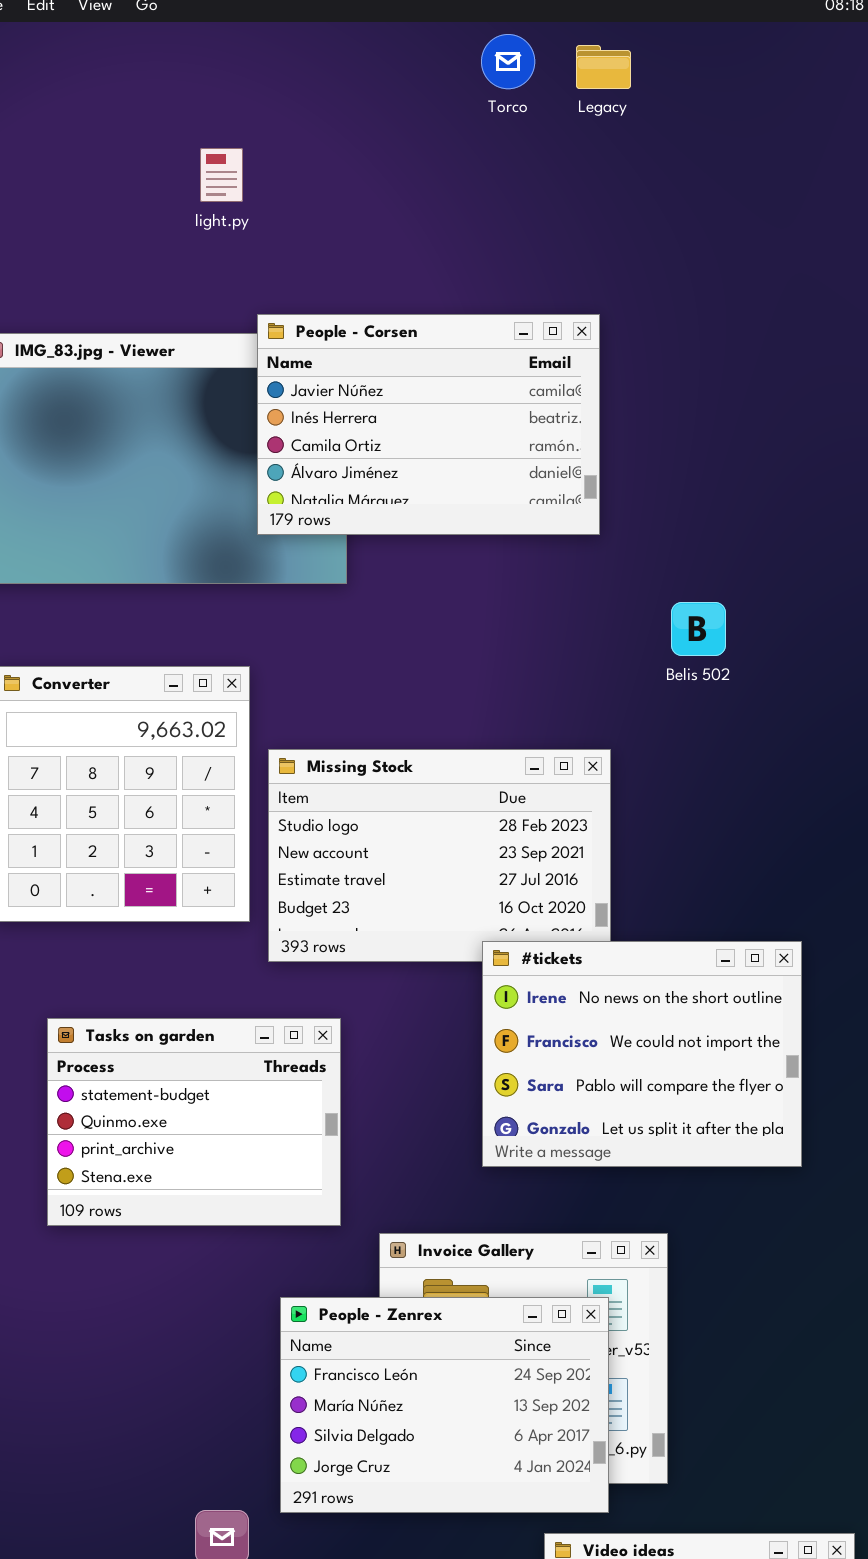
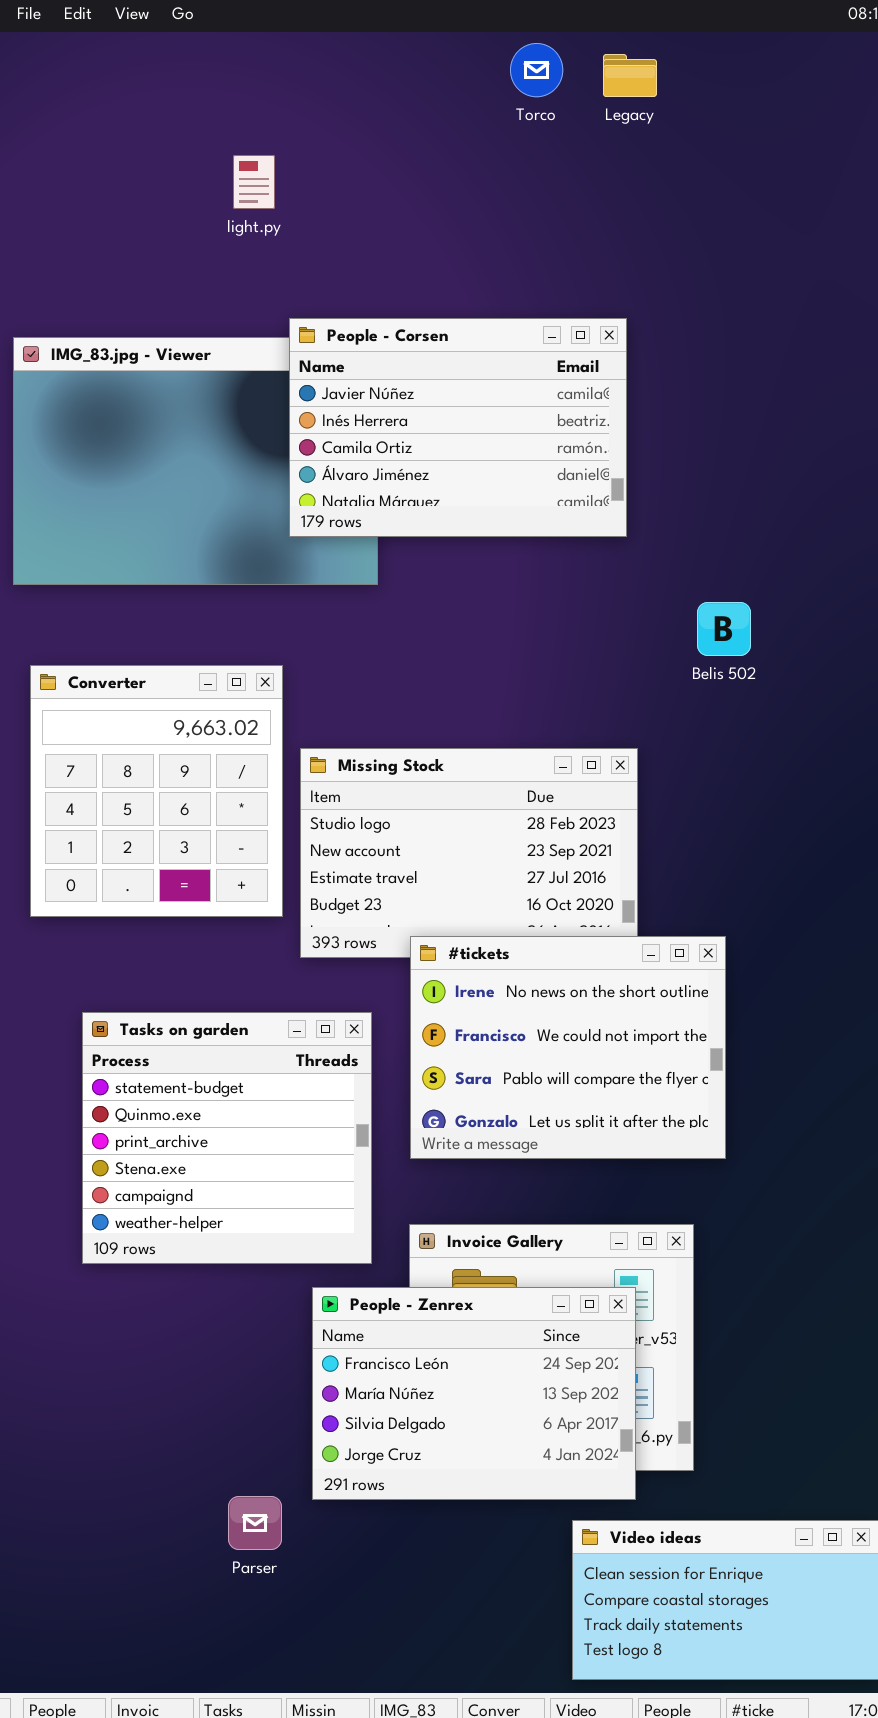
#tickets: [482,941,802,1167] -> [410,936,726,1159], moved
Tasks on garden: [47,1018,341,1226] -> [82,1012,372,1264], resized

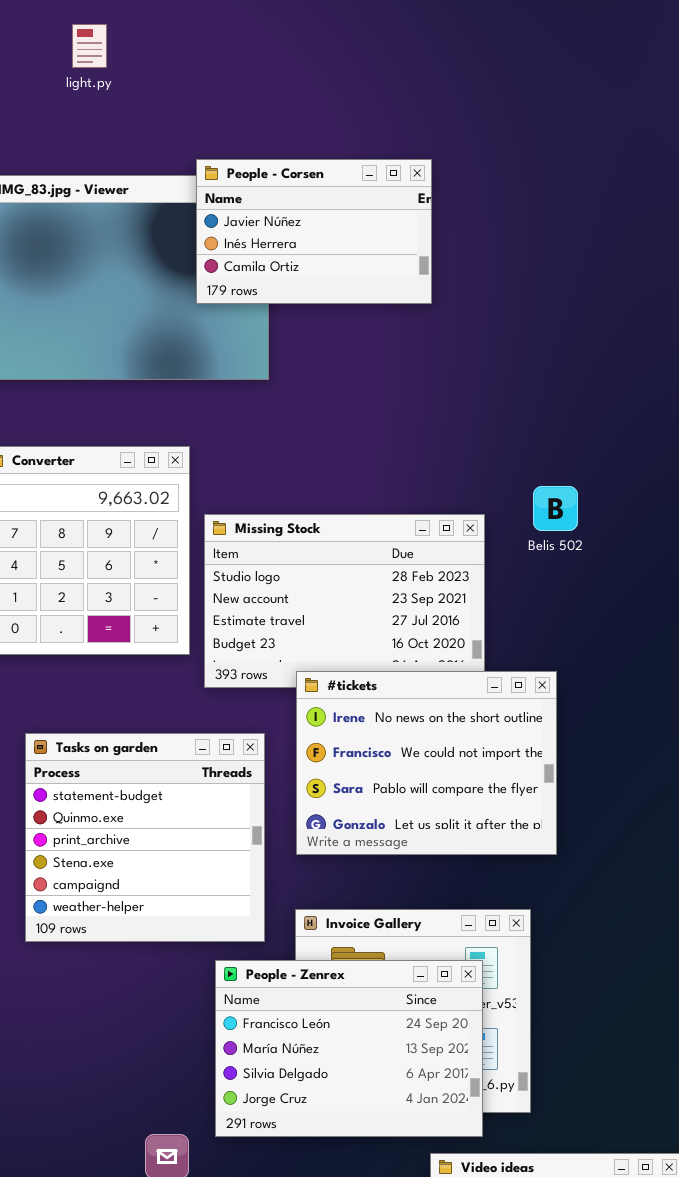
light.py: [233,155,275,209] -> [72,24,107,68], moved
People - Corsen: [289,318,627,537] -> [196,159,432,304], resized
Belis 502: [697,602,751,656] -> [533,486,578,531], moved

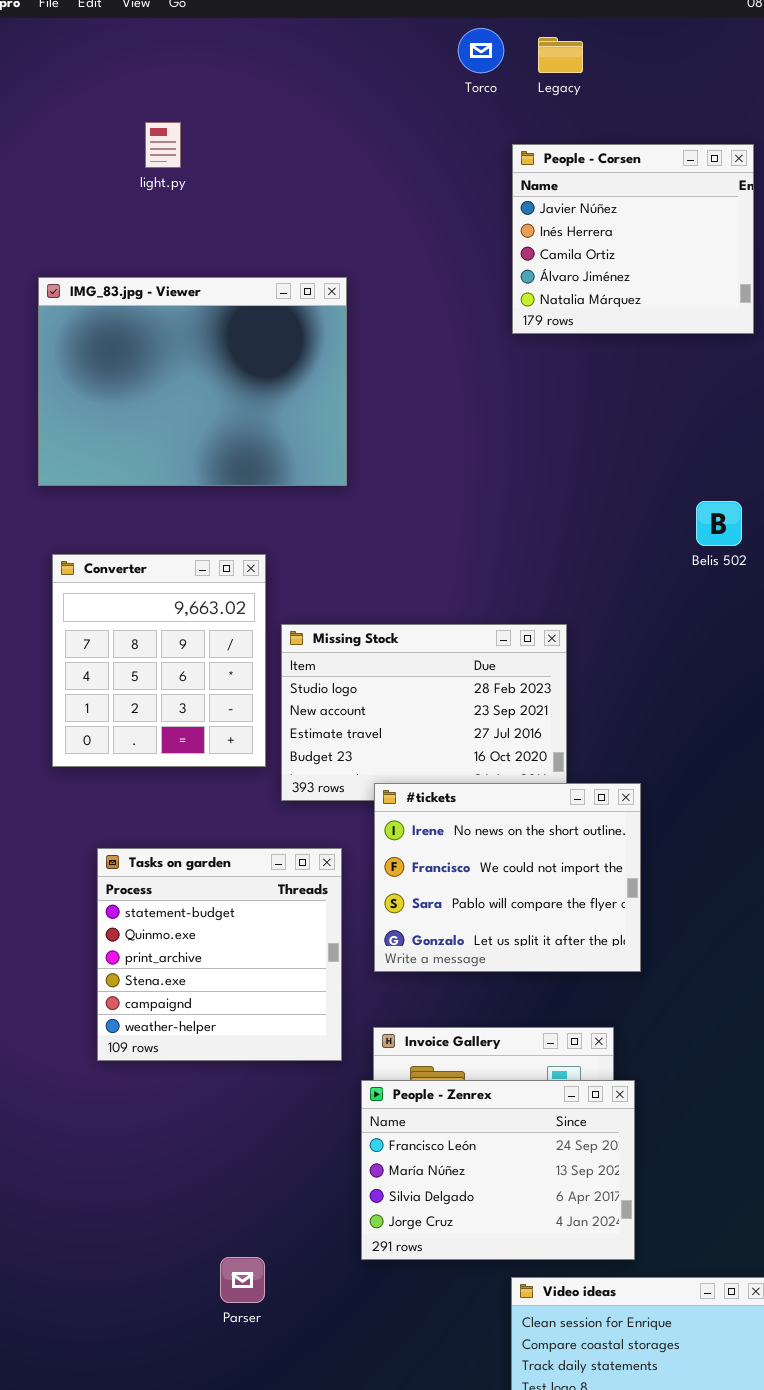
People - Corsen: [196,159,432,304] -> [512,144,754,334], moved, resized
Belis 502: [533,486,578,531] -> [696,501,742,546], moved
People - Zenrex: [215,960,483,1137] -> [361,1080,635,1260], moved

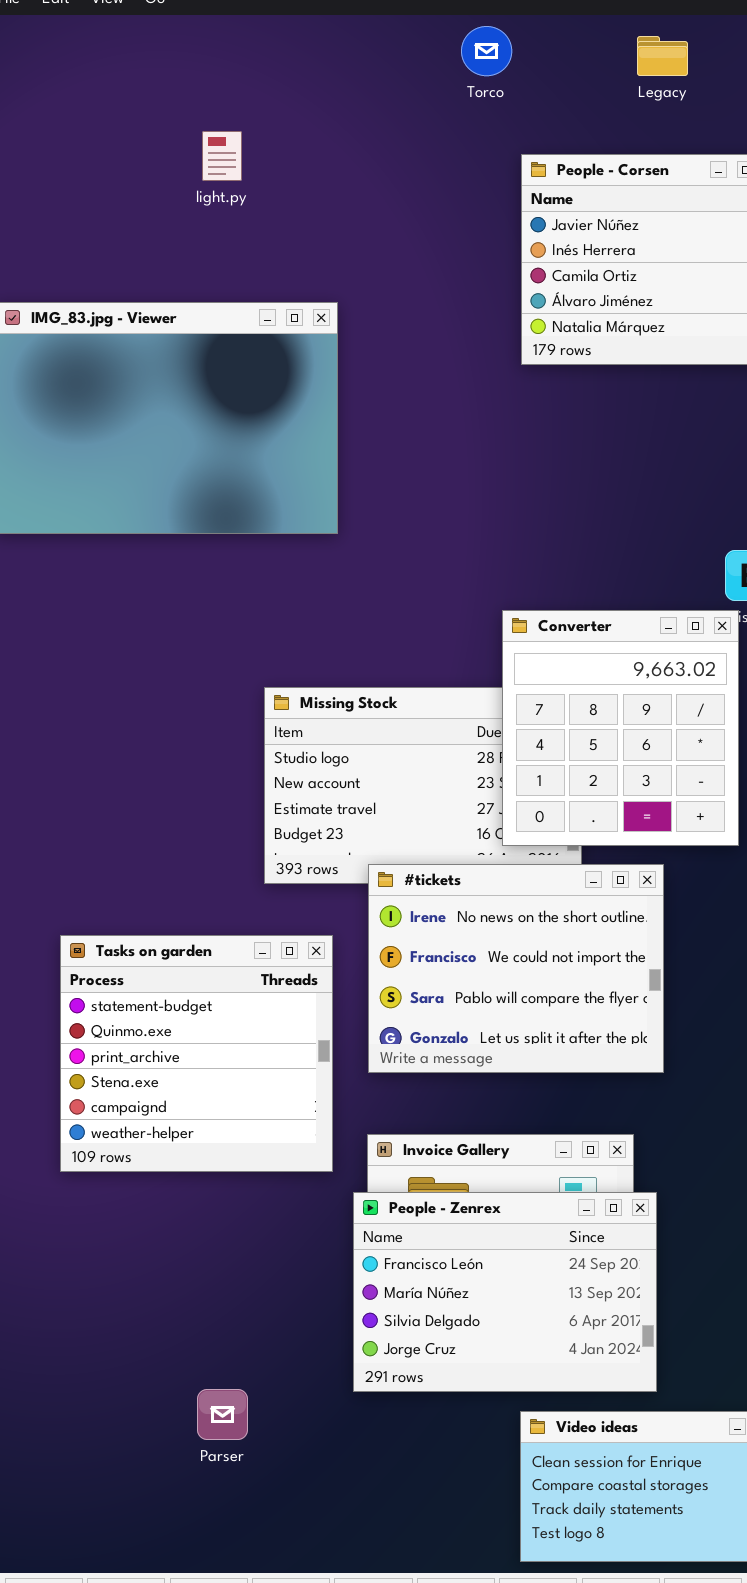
Legacy: [538,37,583,73] -> [637,36,688,76], moved
light.py: [145,122,181,168] -> [202,131,242,181], moved
Converter: [52,554,266,767] -> [502,610,739,846], moved

